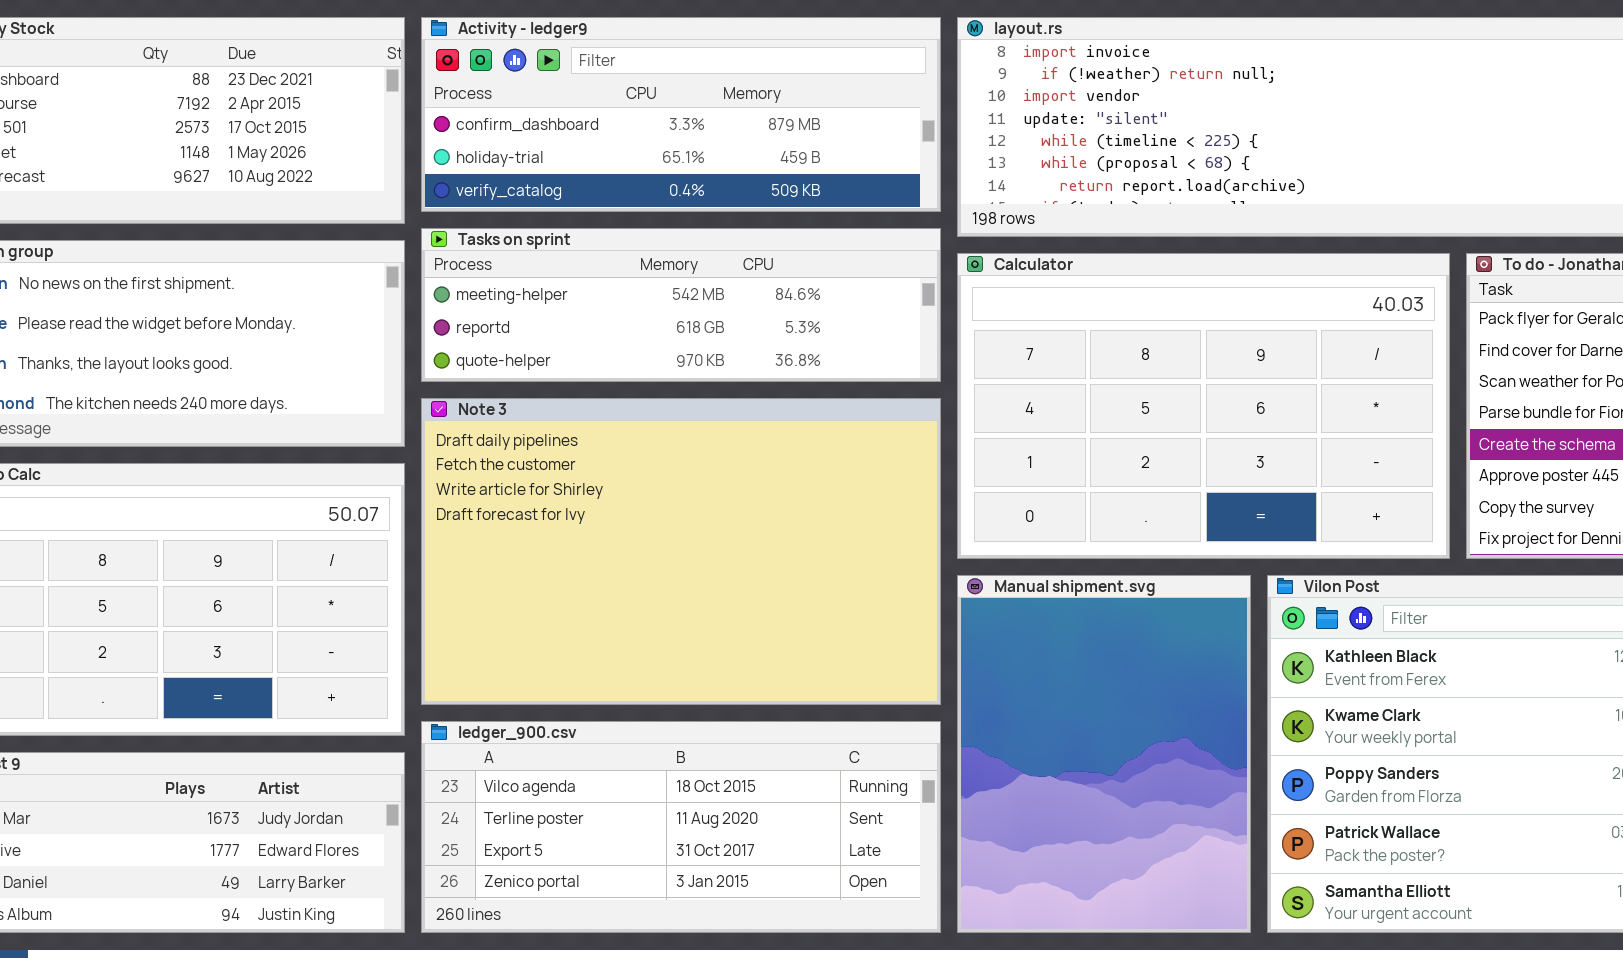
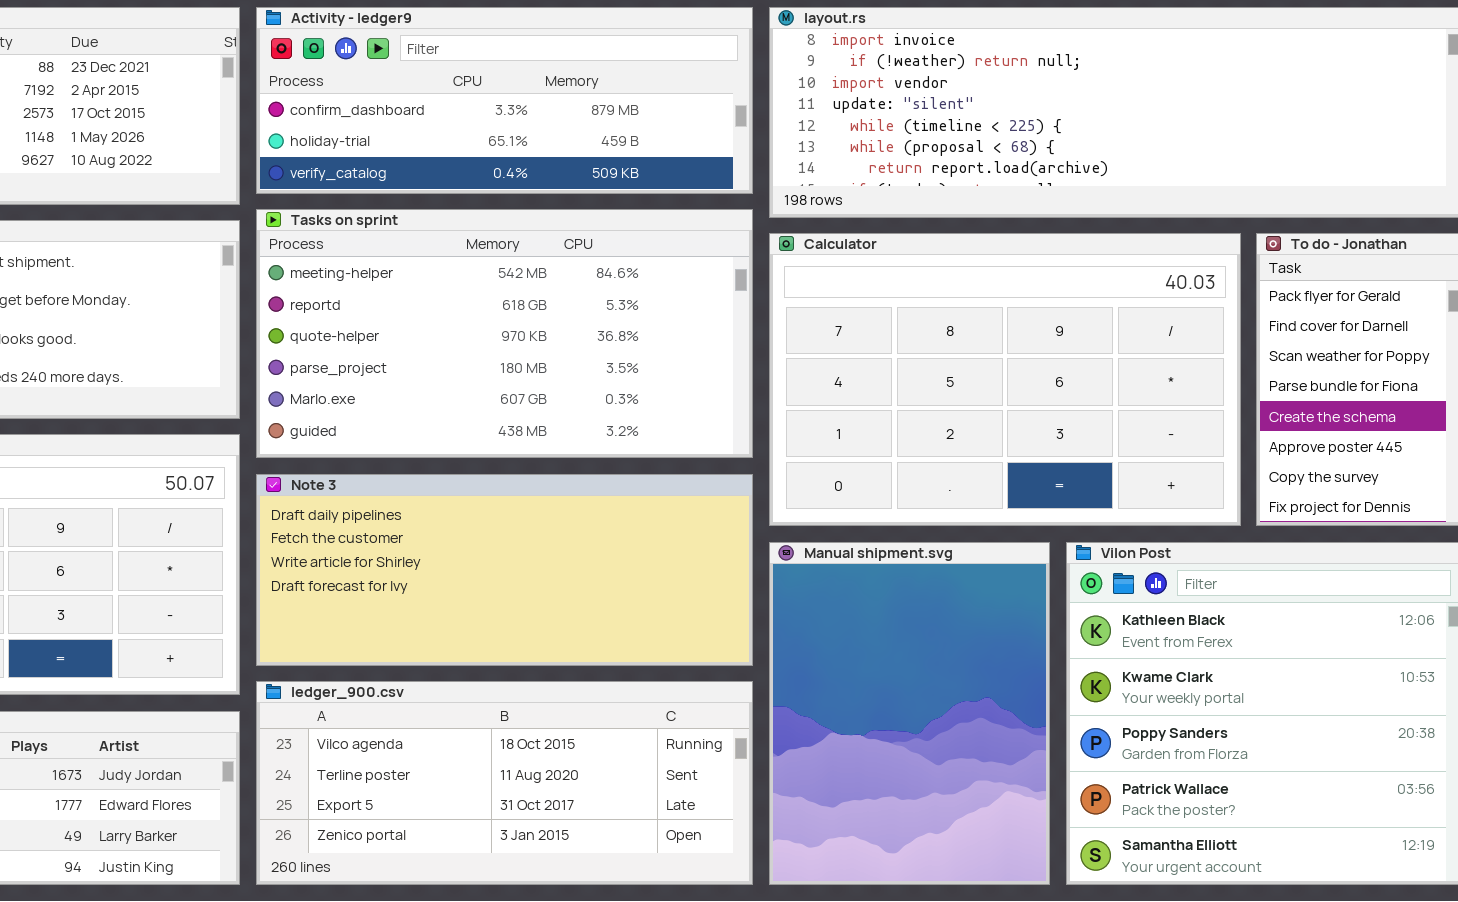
Tasks on sprint: [421,228,941,382] -> [256,209,753,458], resized
Note 3: [421,398,941,705] -> [256,474,753,666], resized

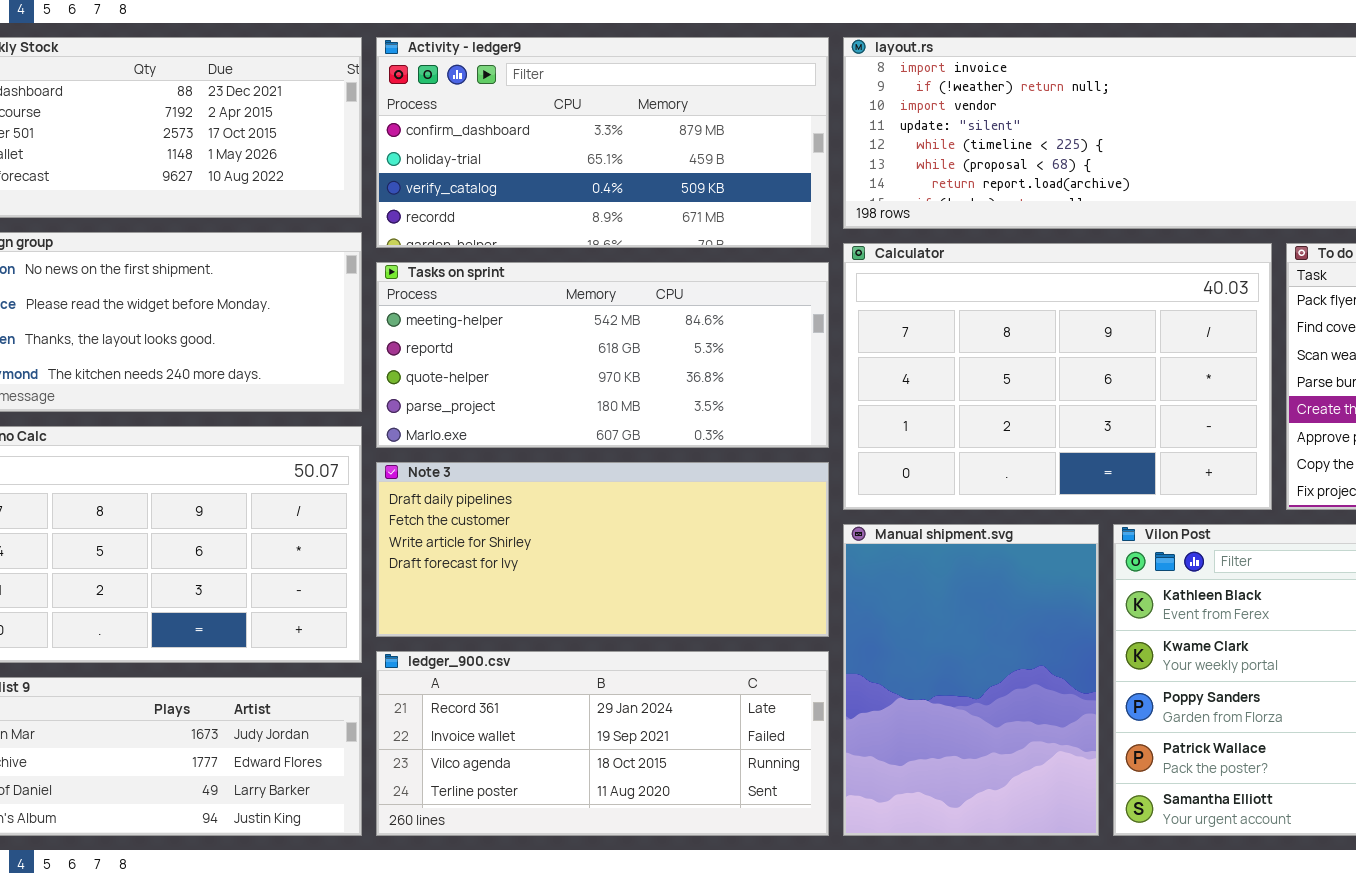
Activity - ledger9: [256,7,753,194] -> [376,37,829,248], resized
Tasks on sprint: [256,209,753,458] -> [376,262,829,448], resized
ledger_900.csv: [256,681,753,885] -> [376,651,829,836], scrolled up 2 rows

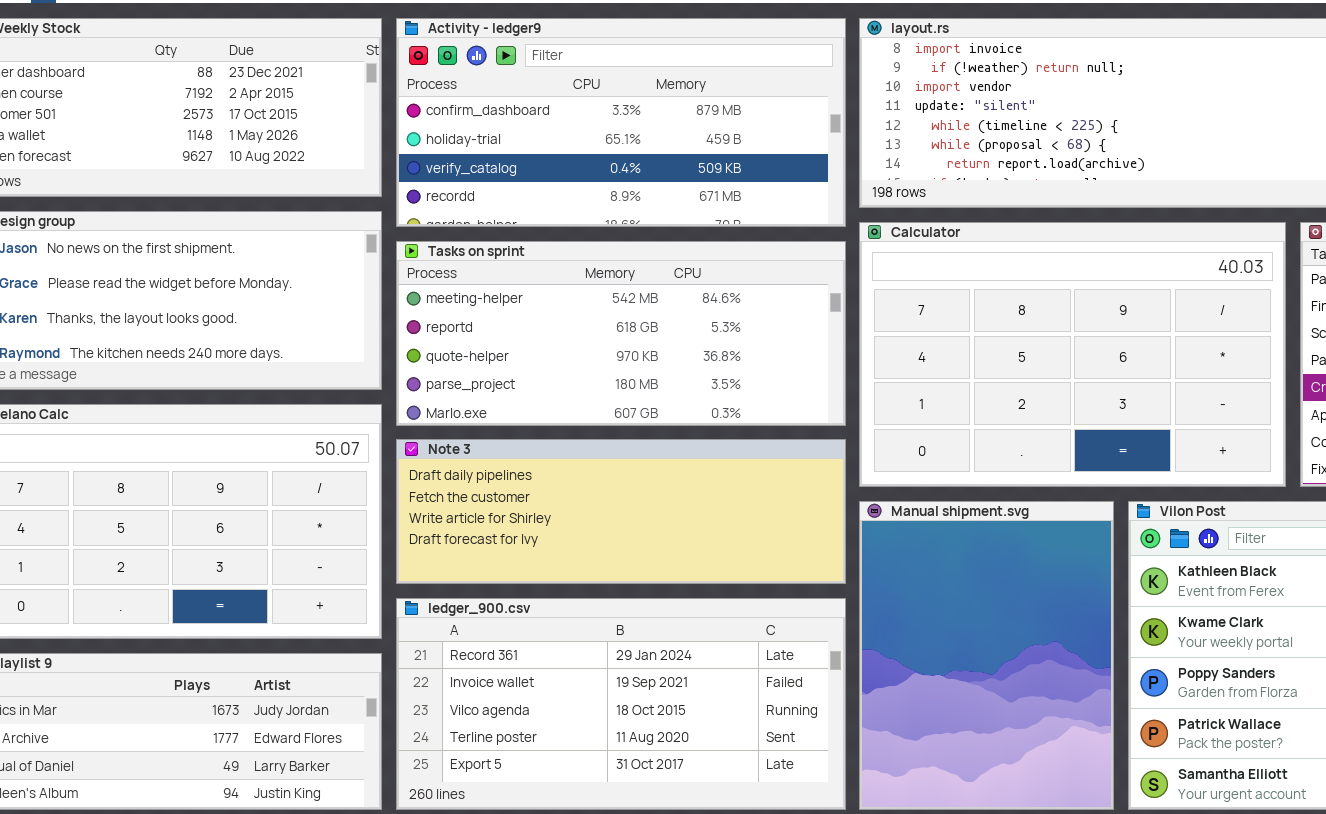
Note 3: [376,462,829,637] -> [396,439,846,584], resized
ledger_900.csv: [376,651,829,836] -> [396,598,846,810], resized

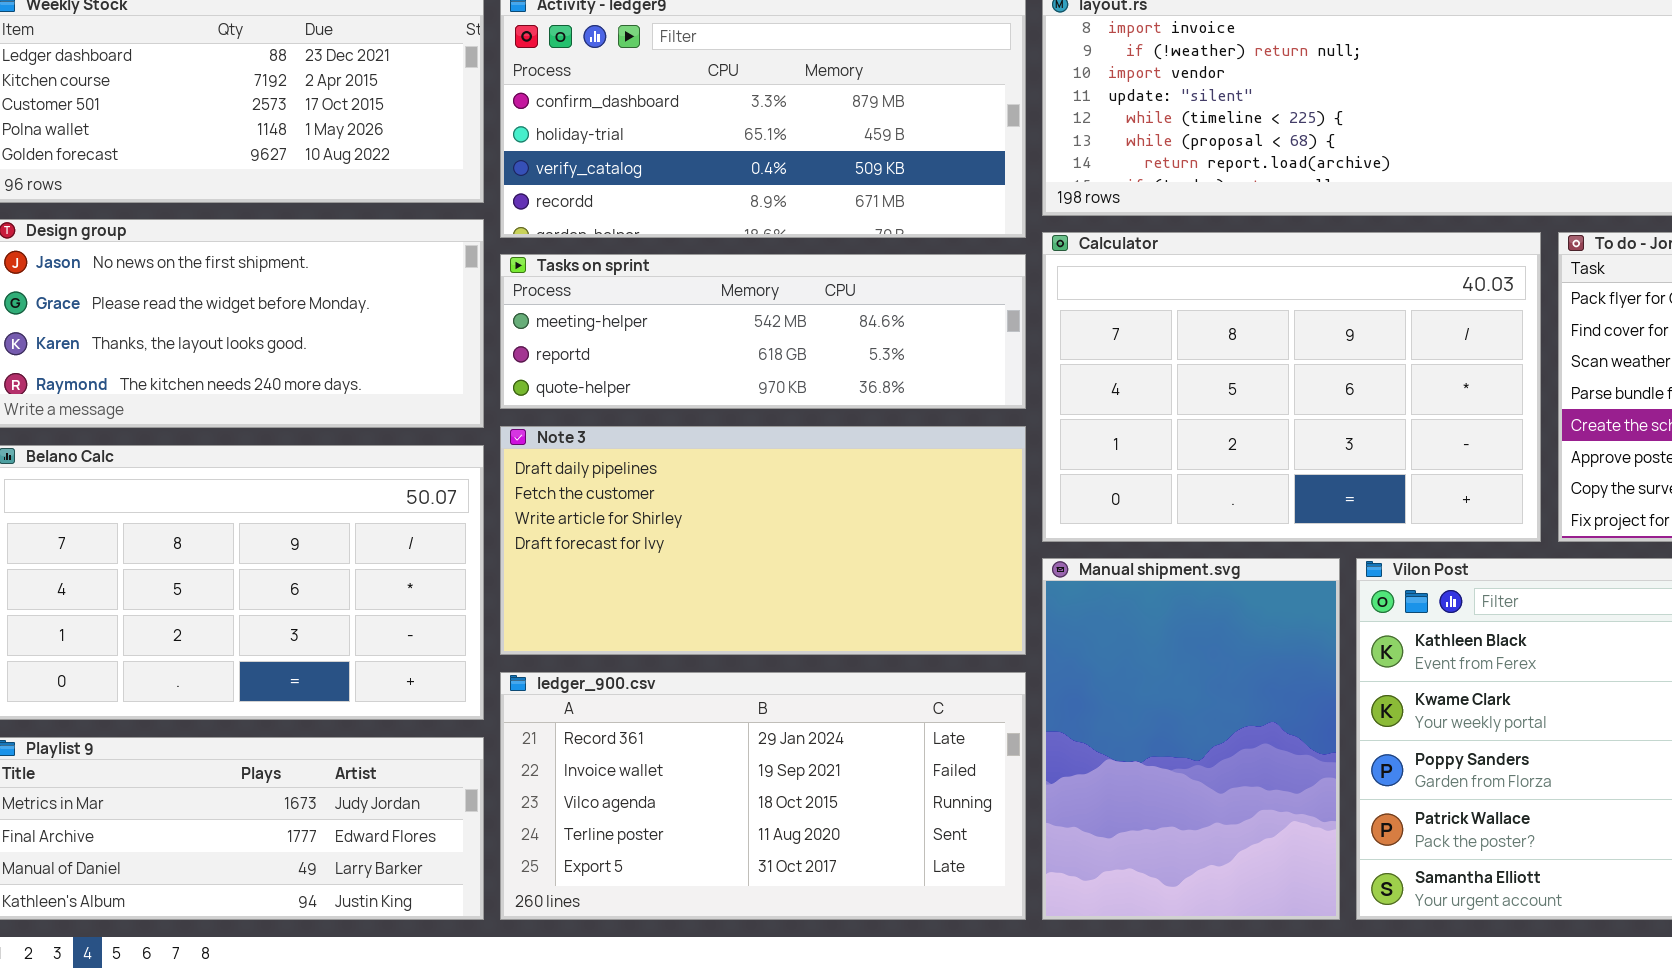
Tasks on sprint: [396,241,846,426] -> [500,254,1026,409], resized
Note 3: [396,439,846,584] -> [500,426,1026,655], resized

